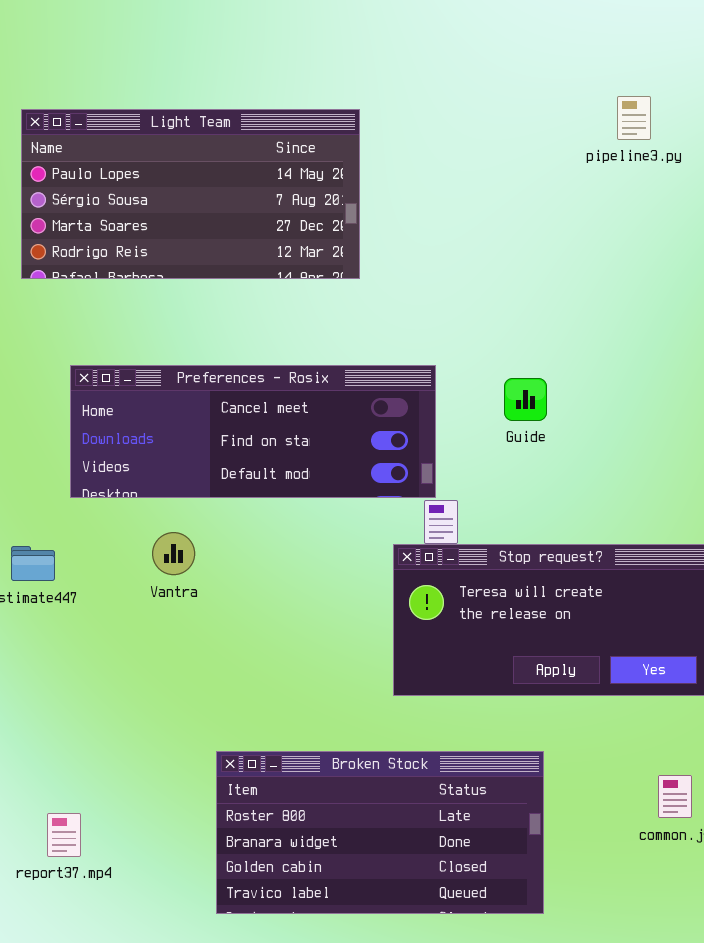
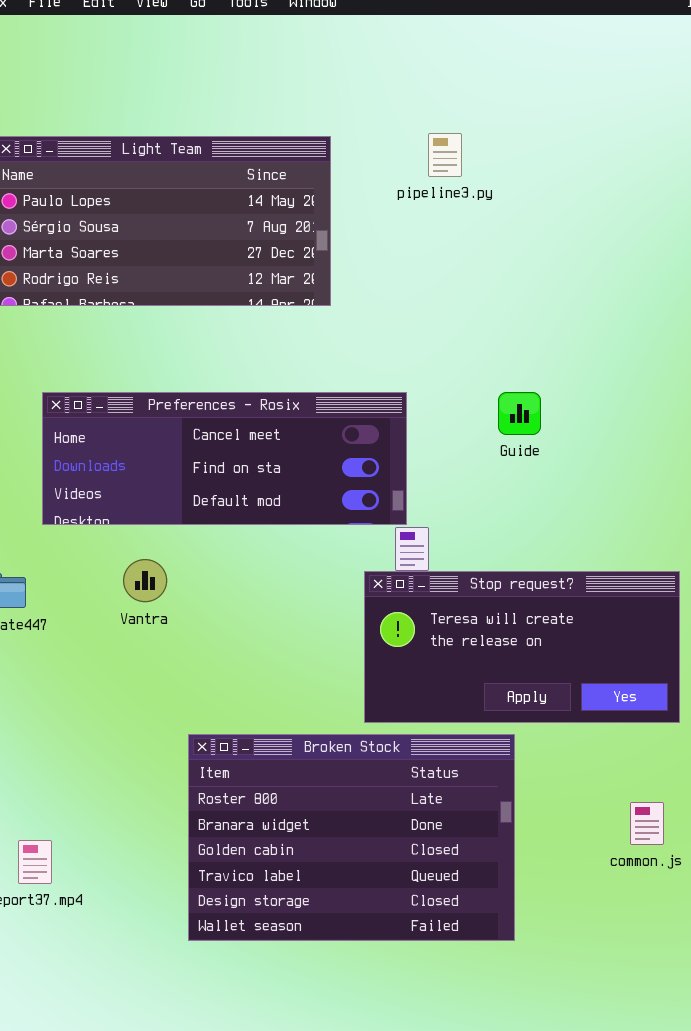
pipeline3.py: [617,96,651,140] -> [428,133,462,177], moved
Guide: [504,378,547,421] -> [498,392,541,435], moved
Broken Stock: [216,751,544,914] -> [188,734,515,941], resized

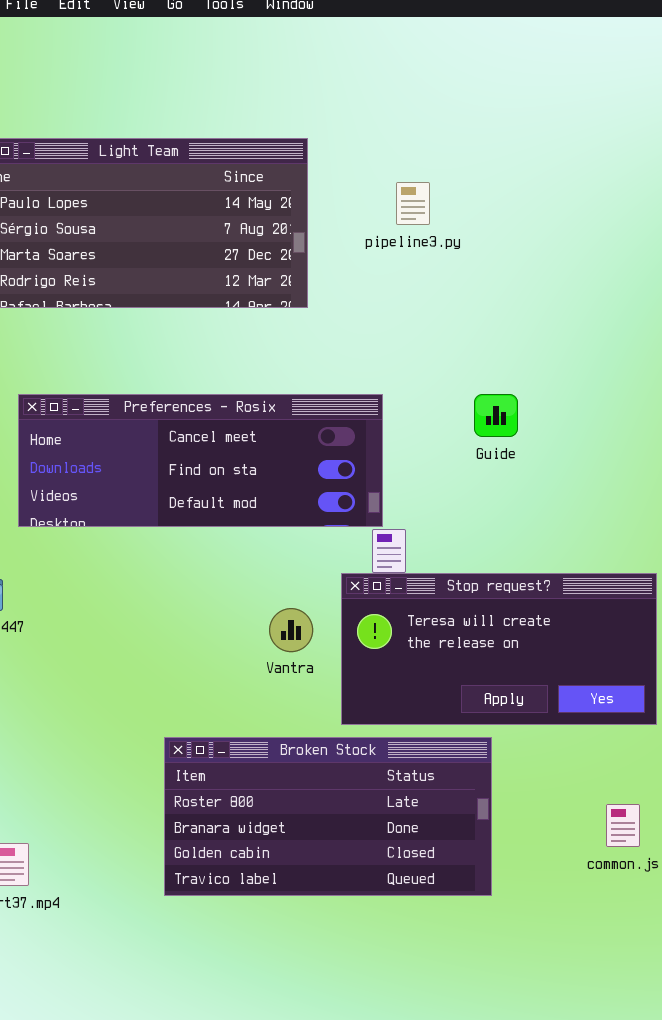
pipeline3.py: [428,133,462,177] -> [396,182,430,225], moved
Vantra: [123,559,167,602] -> [269,608,313,652], moved
Broken Stock: [188,734,515,941] -> [164,737,492,896], resized

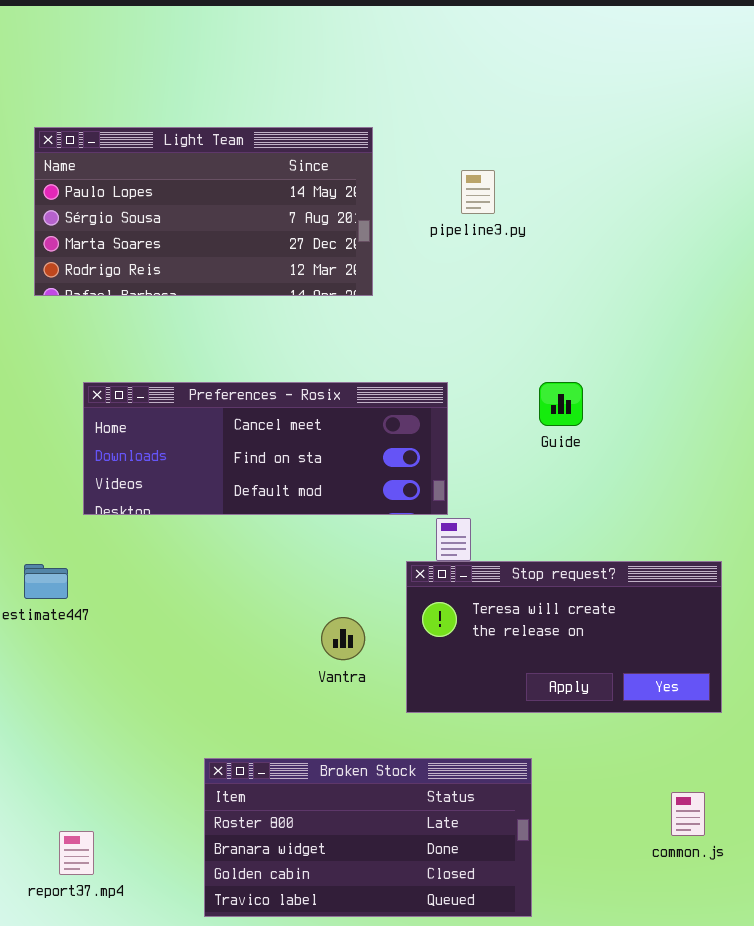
Vantra: [269,608,313,652] -> [321,617,365,660], moved
Broken Stock: [164,737,492,896] -> [204,758,532,917], moved

